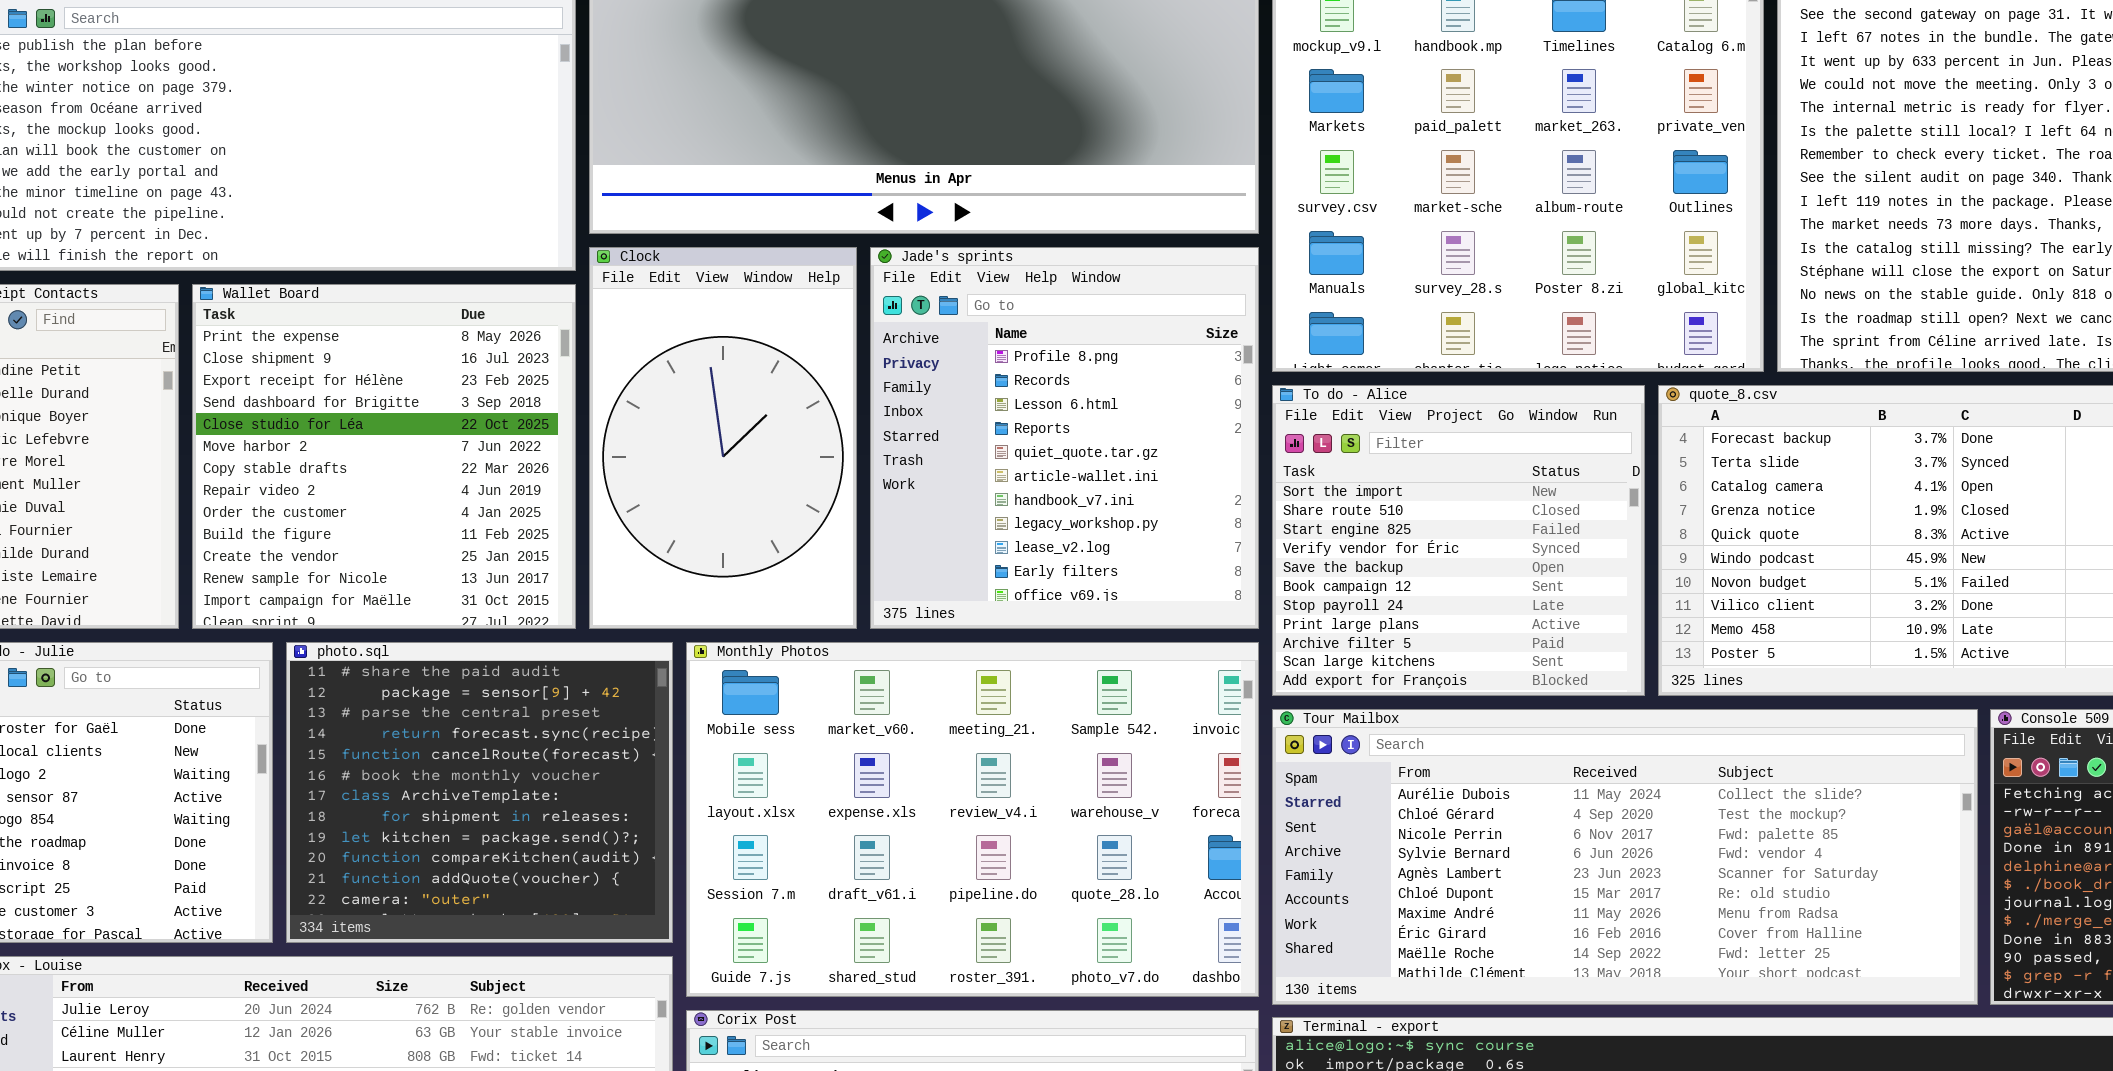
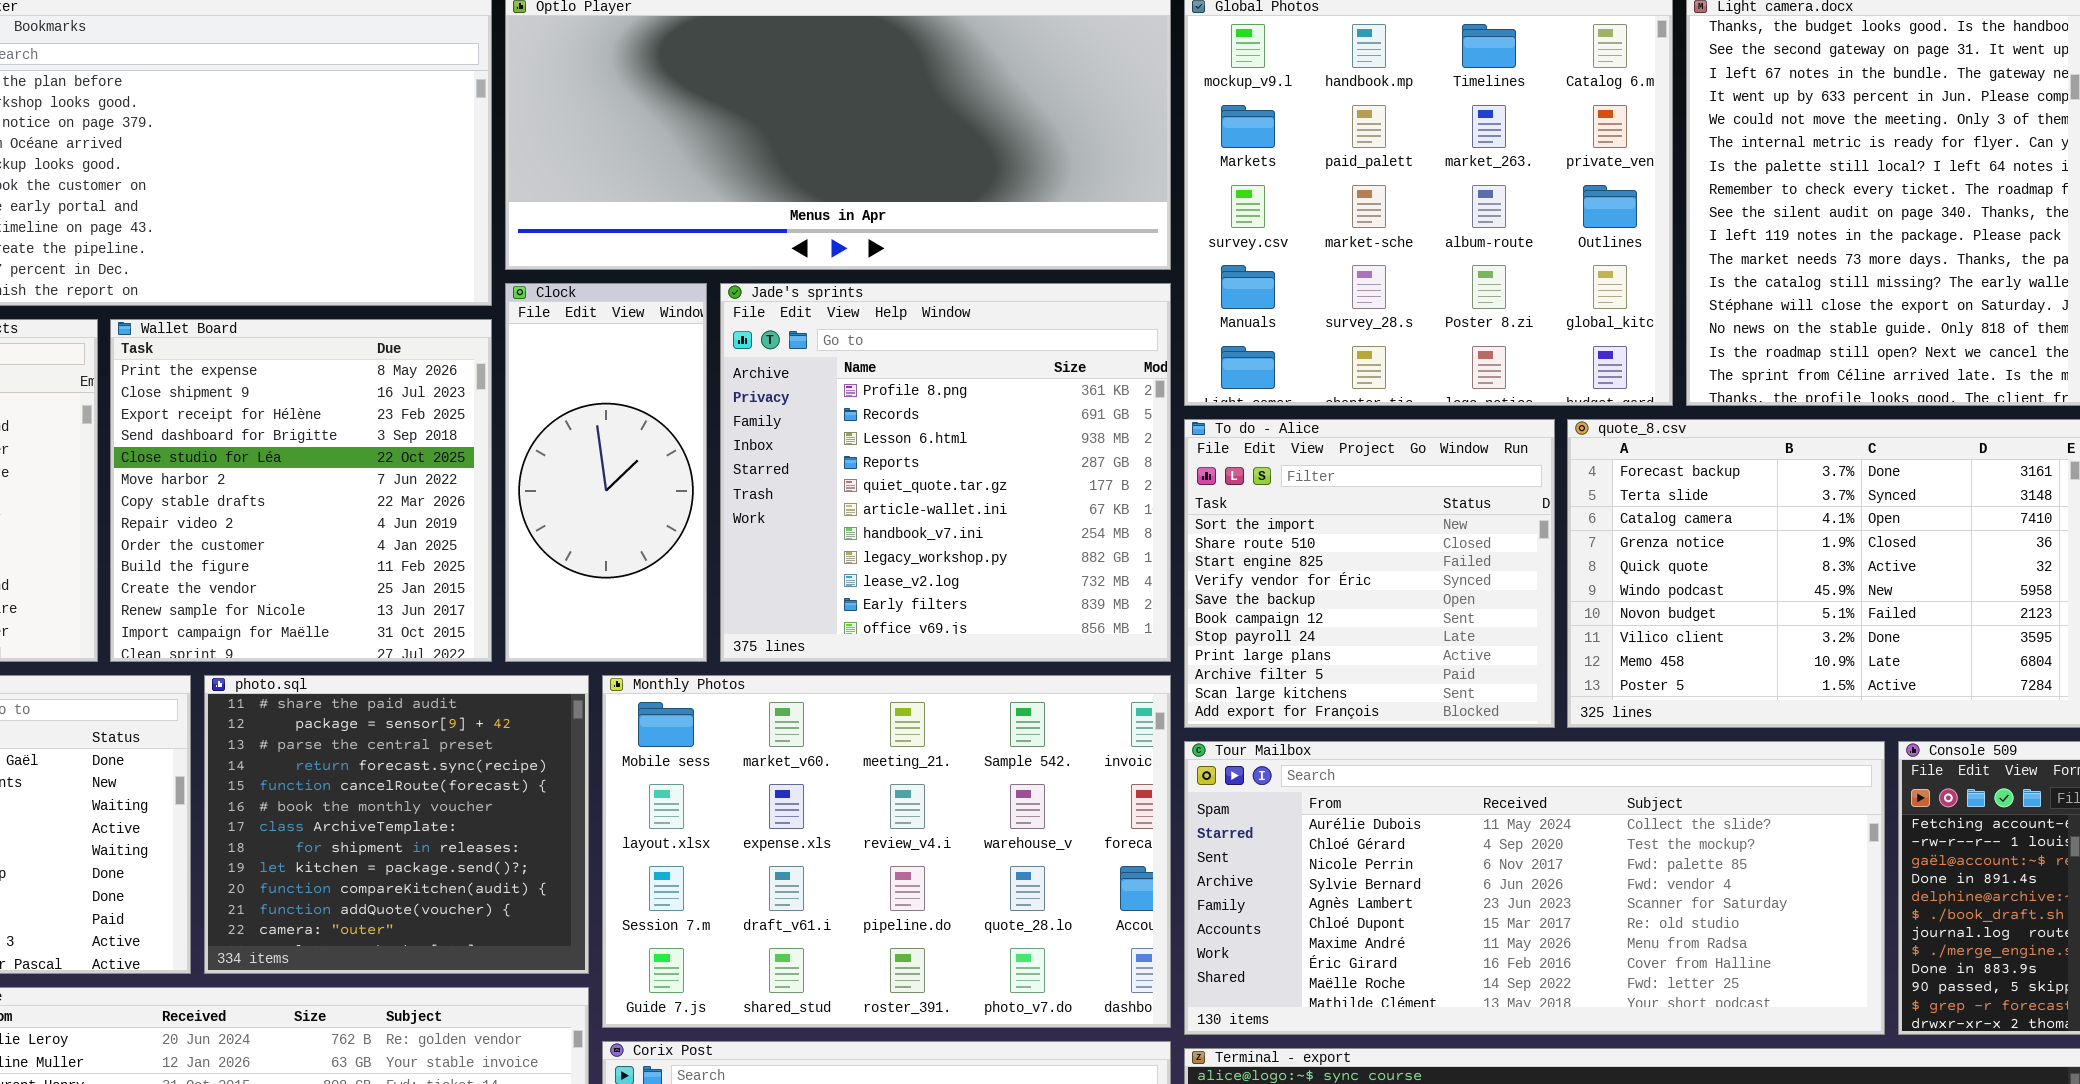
Clock: [589,247,857,629] -> [505,283,707,662], resized
Jade's sprints: [870,247,1259,629] -> [720,283,1171,662], resized

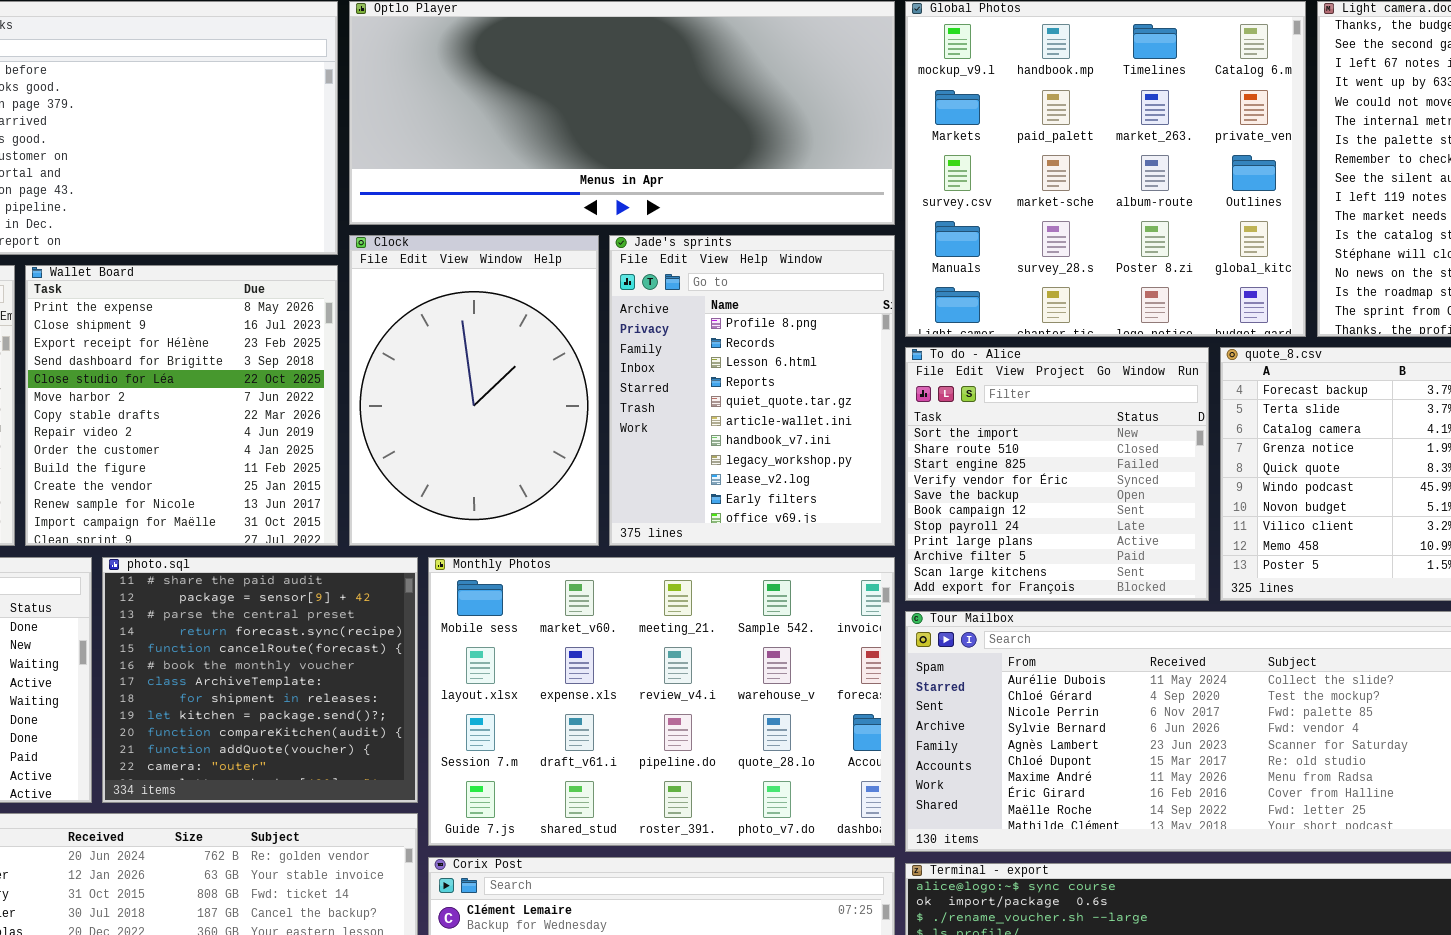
Clock: [505,283,707,662] -> [349,235,599,546], resized
Jade's sprints: [720,283,1171,662] -> [609,235,895,546], resized

